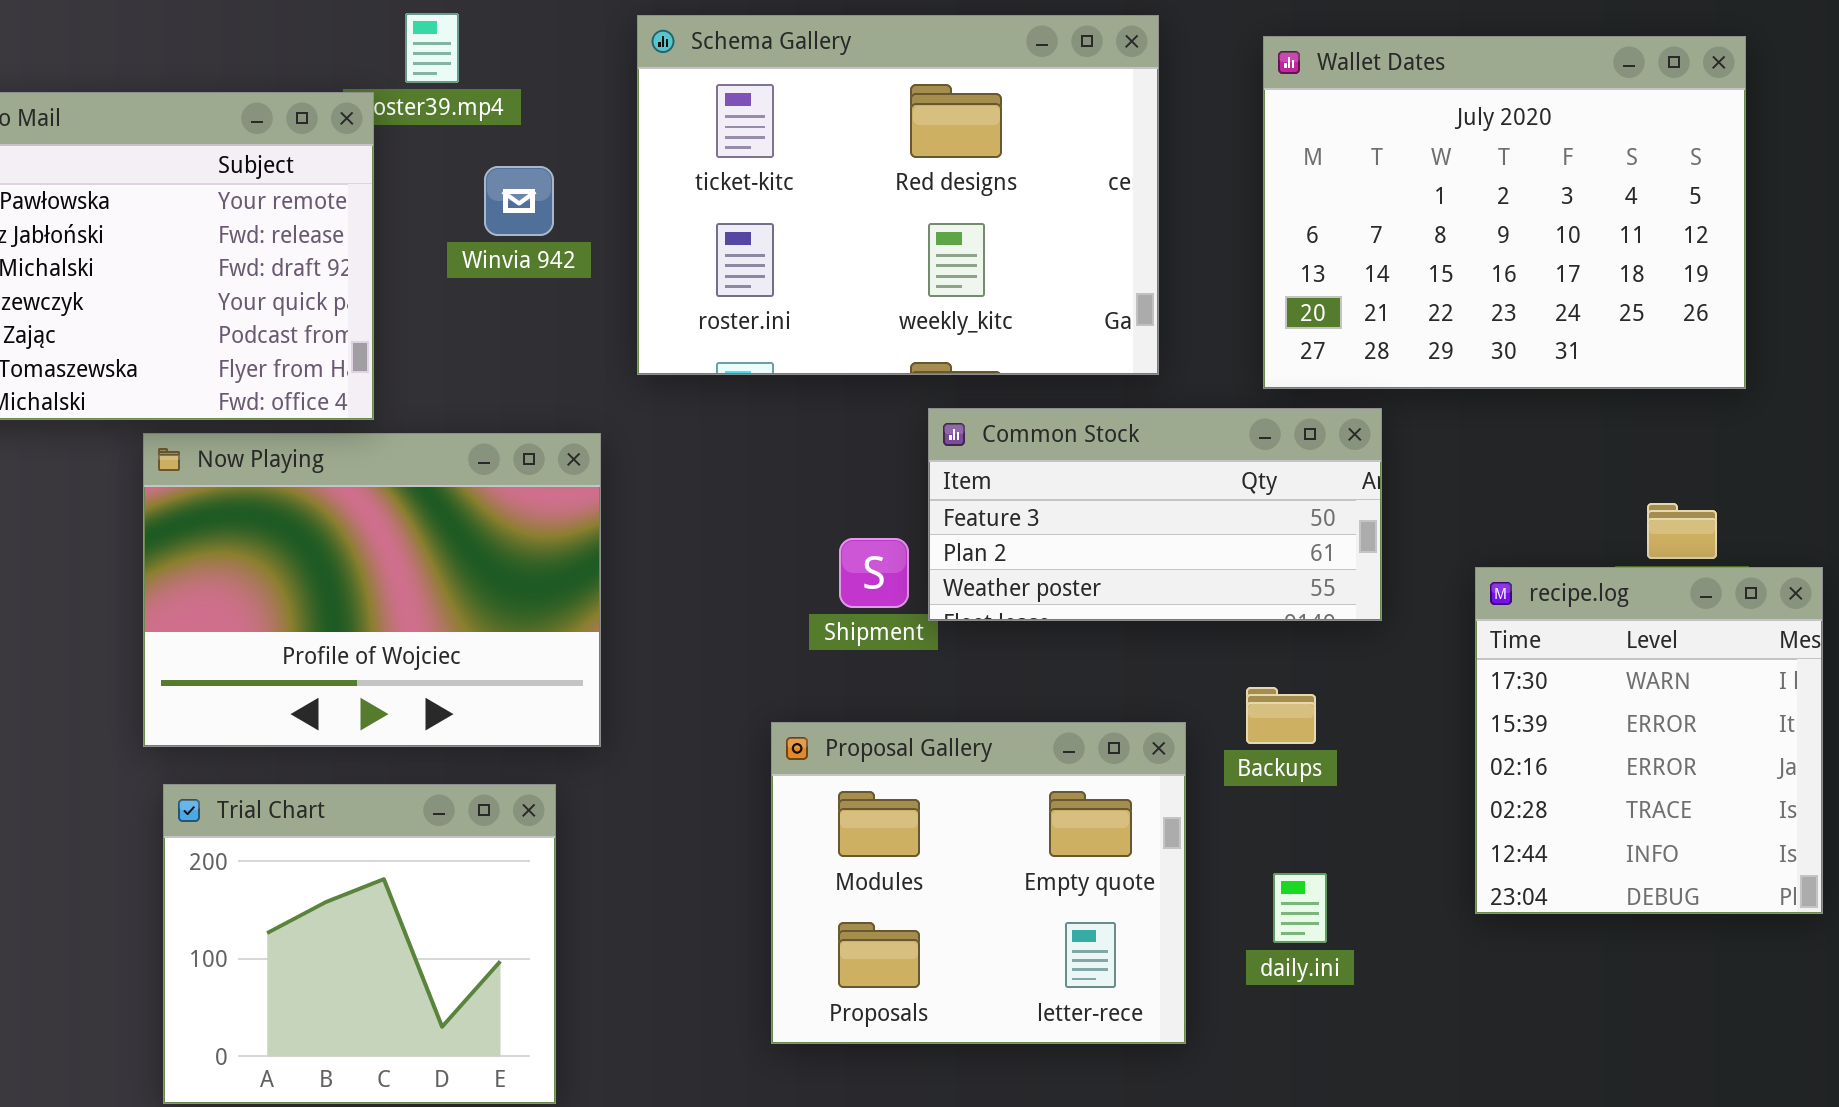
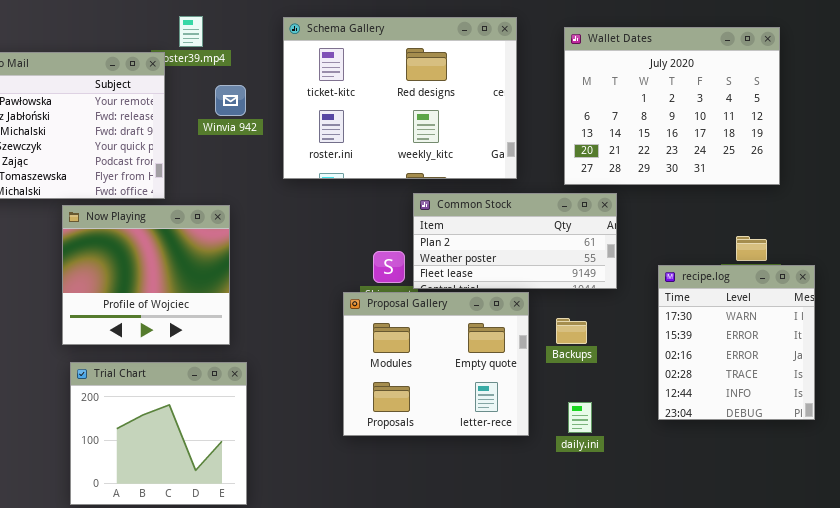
Common Stock: [928,408,1382,621] -> [413,193,617,289], scrolled down 1 row
Now Playing: [143,433,601,747] -> [62,205,230,345], resized
Proposal Gallery: [771,722,1186,1044] -> [343,292,529,436], moved

